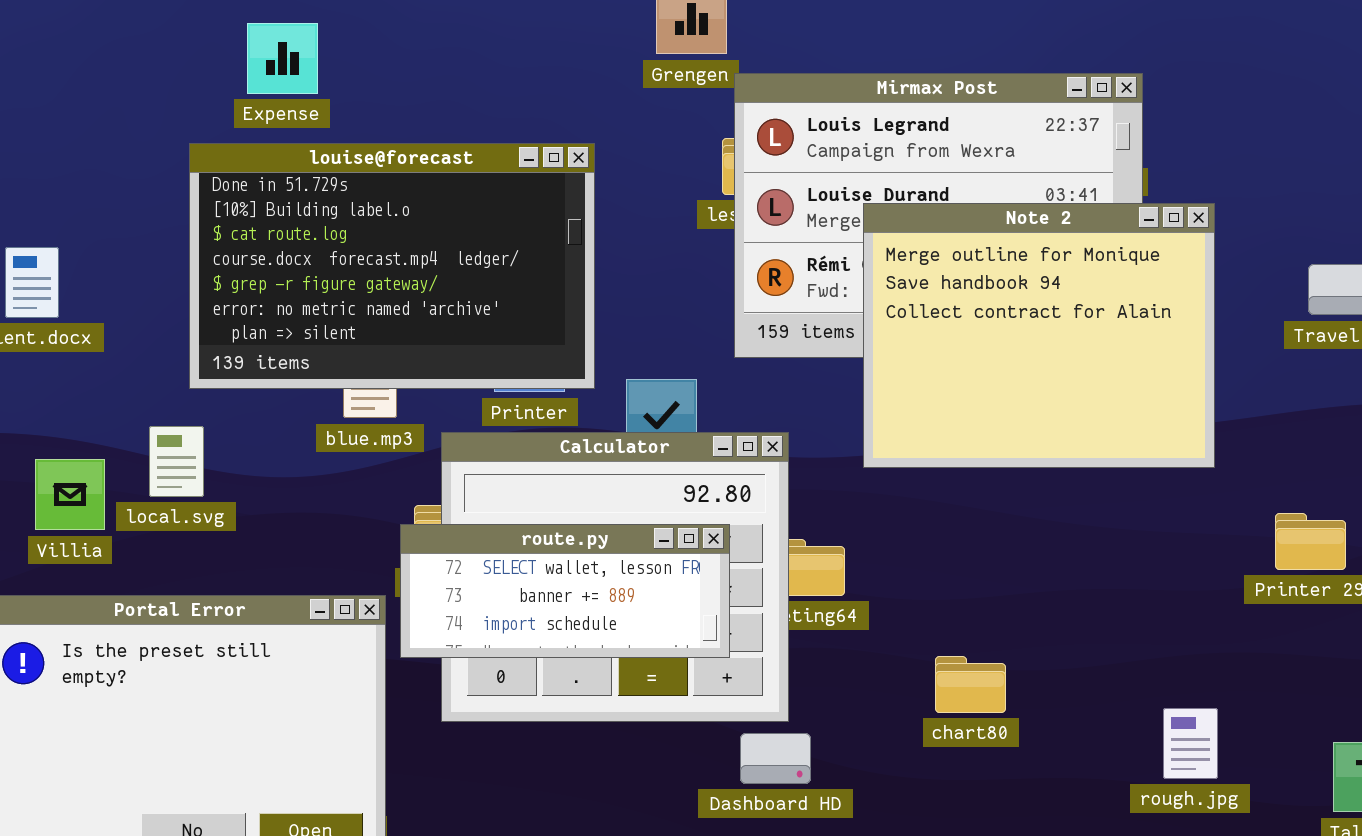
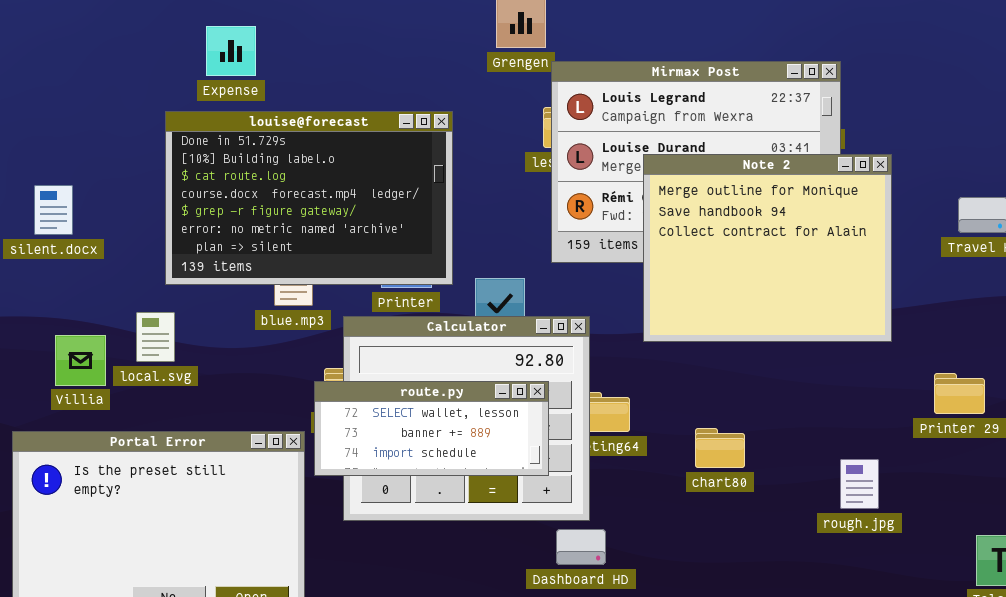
chart80: [935,656,1006,713] -> [695,428,745,468], moved
rough.jpg: [1163,708,1218,779] -> [840,459,879,509], moved

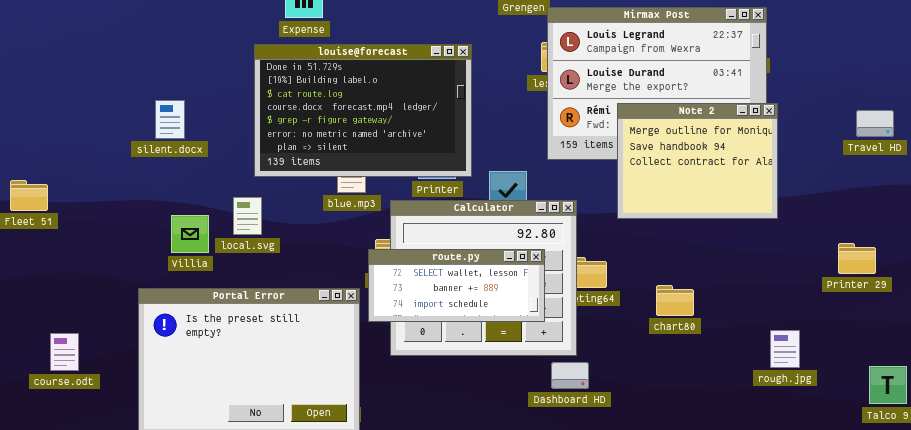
Note 2: [643,154,892,342] -> [617,103,778,219], resized
rough.jpg: [840,459,879,509] -> [770,330,800,368], moved

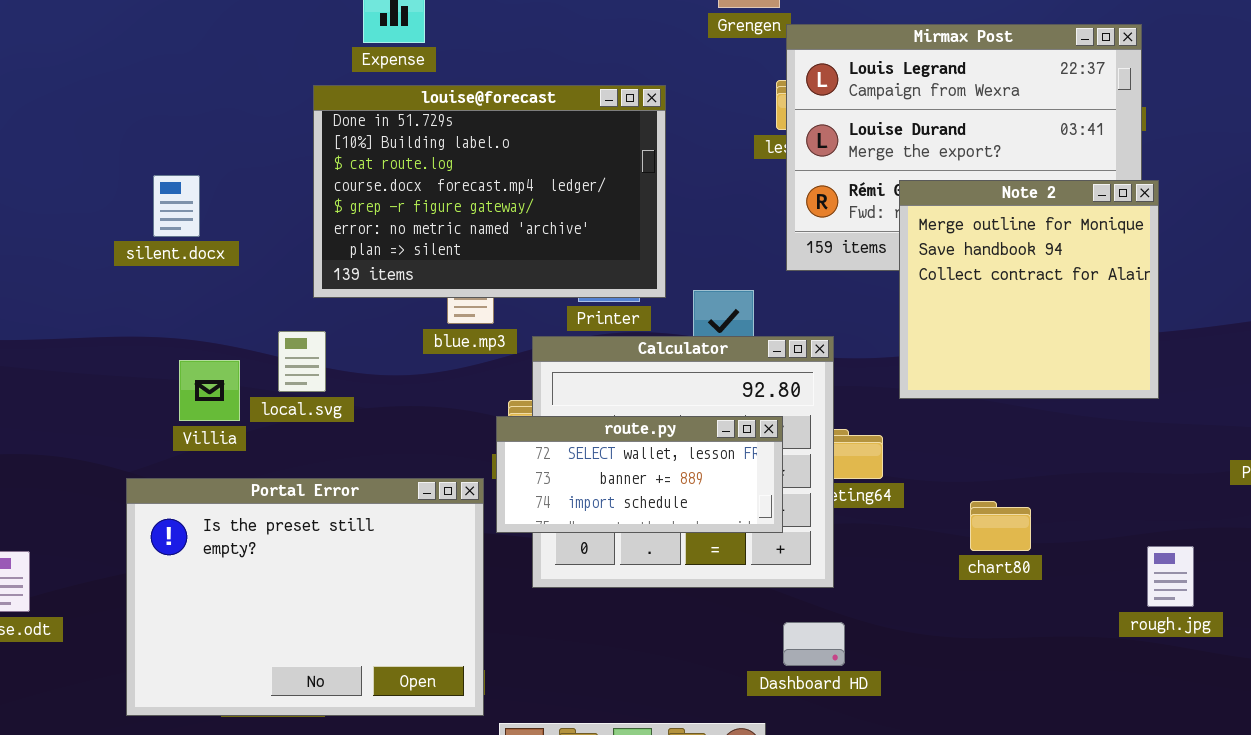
Note 2: [617,103,778,219] -> [899,180,1159,399], resized
chart80: [656,285,694,316] -> [970,501,1031,551], moved
Dashboard HD: [551,362,589,389] -> [783,622,845,666], moved

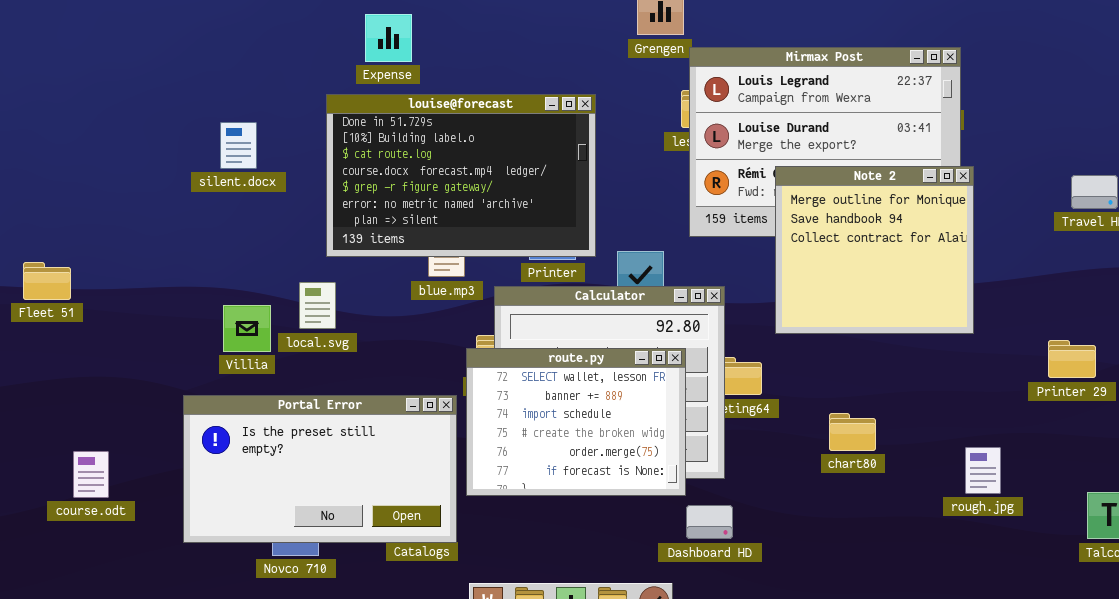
silent.docx: [153,175,200,237] -> [220,122,257,169], moved
route.py: [496,416,783,533] -> [466,348,686,496], resized
Portal Error: [126,478,484,716] -> [183,395,457,543], resized

